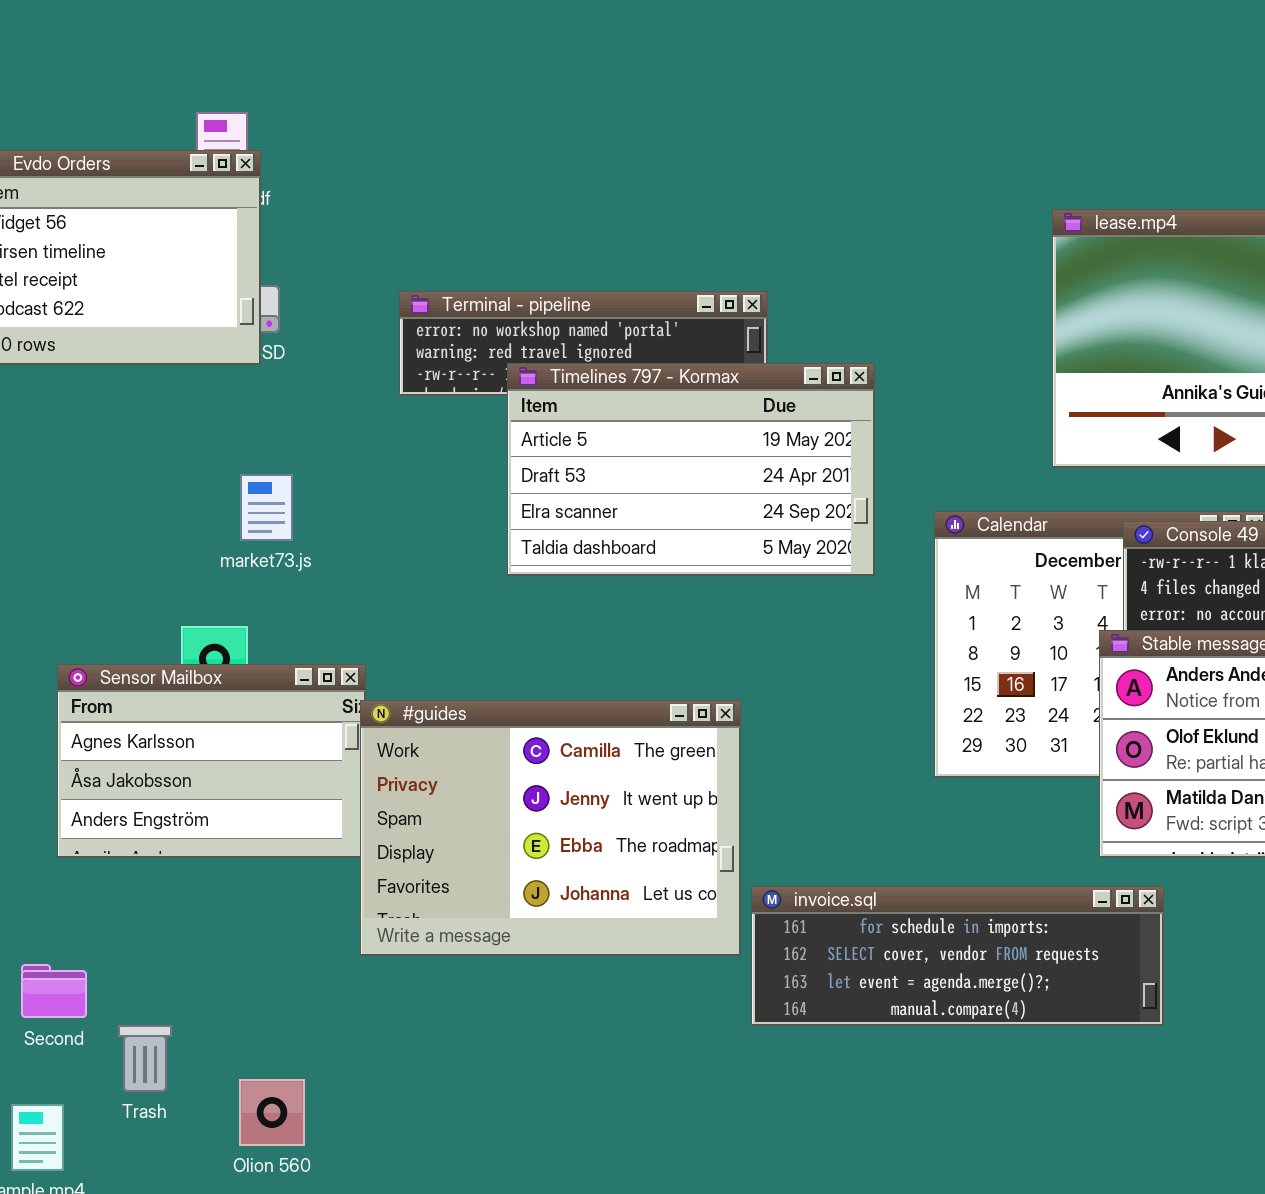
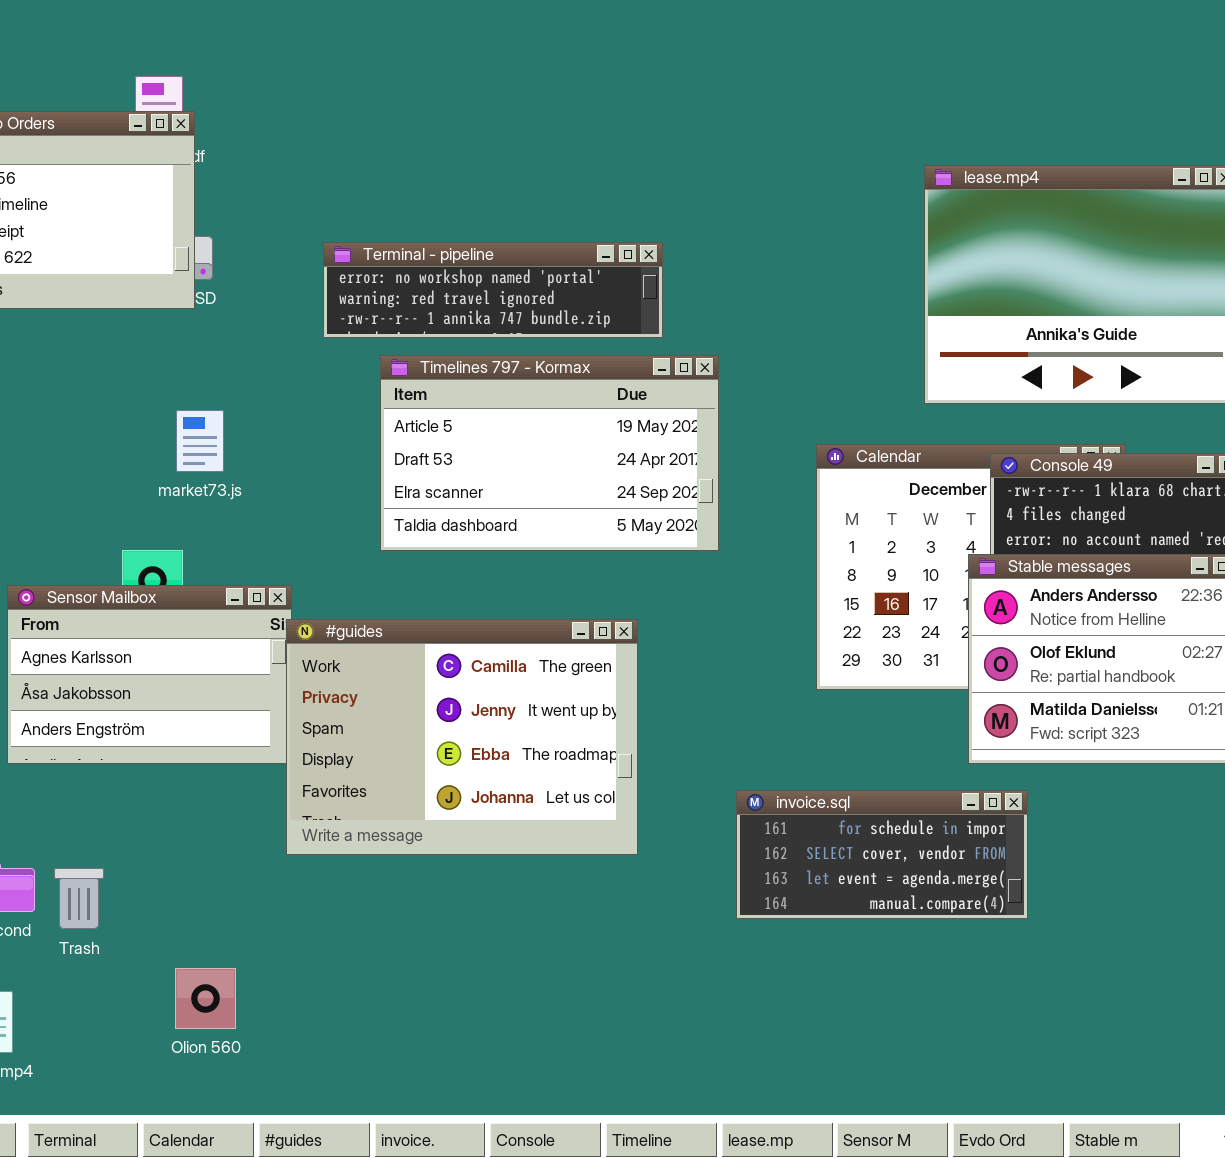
Timelines 797 - Kormax: [507,363,875,576] -> [380,355,719,551], moved
invoice.sql: [751,886,1164,1026] -> [736,790,1028,919], resized
Trash: [118,1025,172,1092] -> [54,868,104,929], moved

